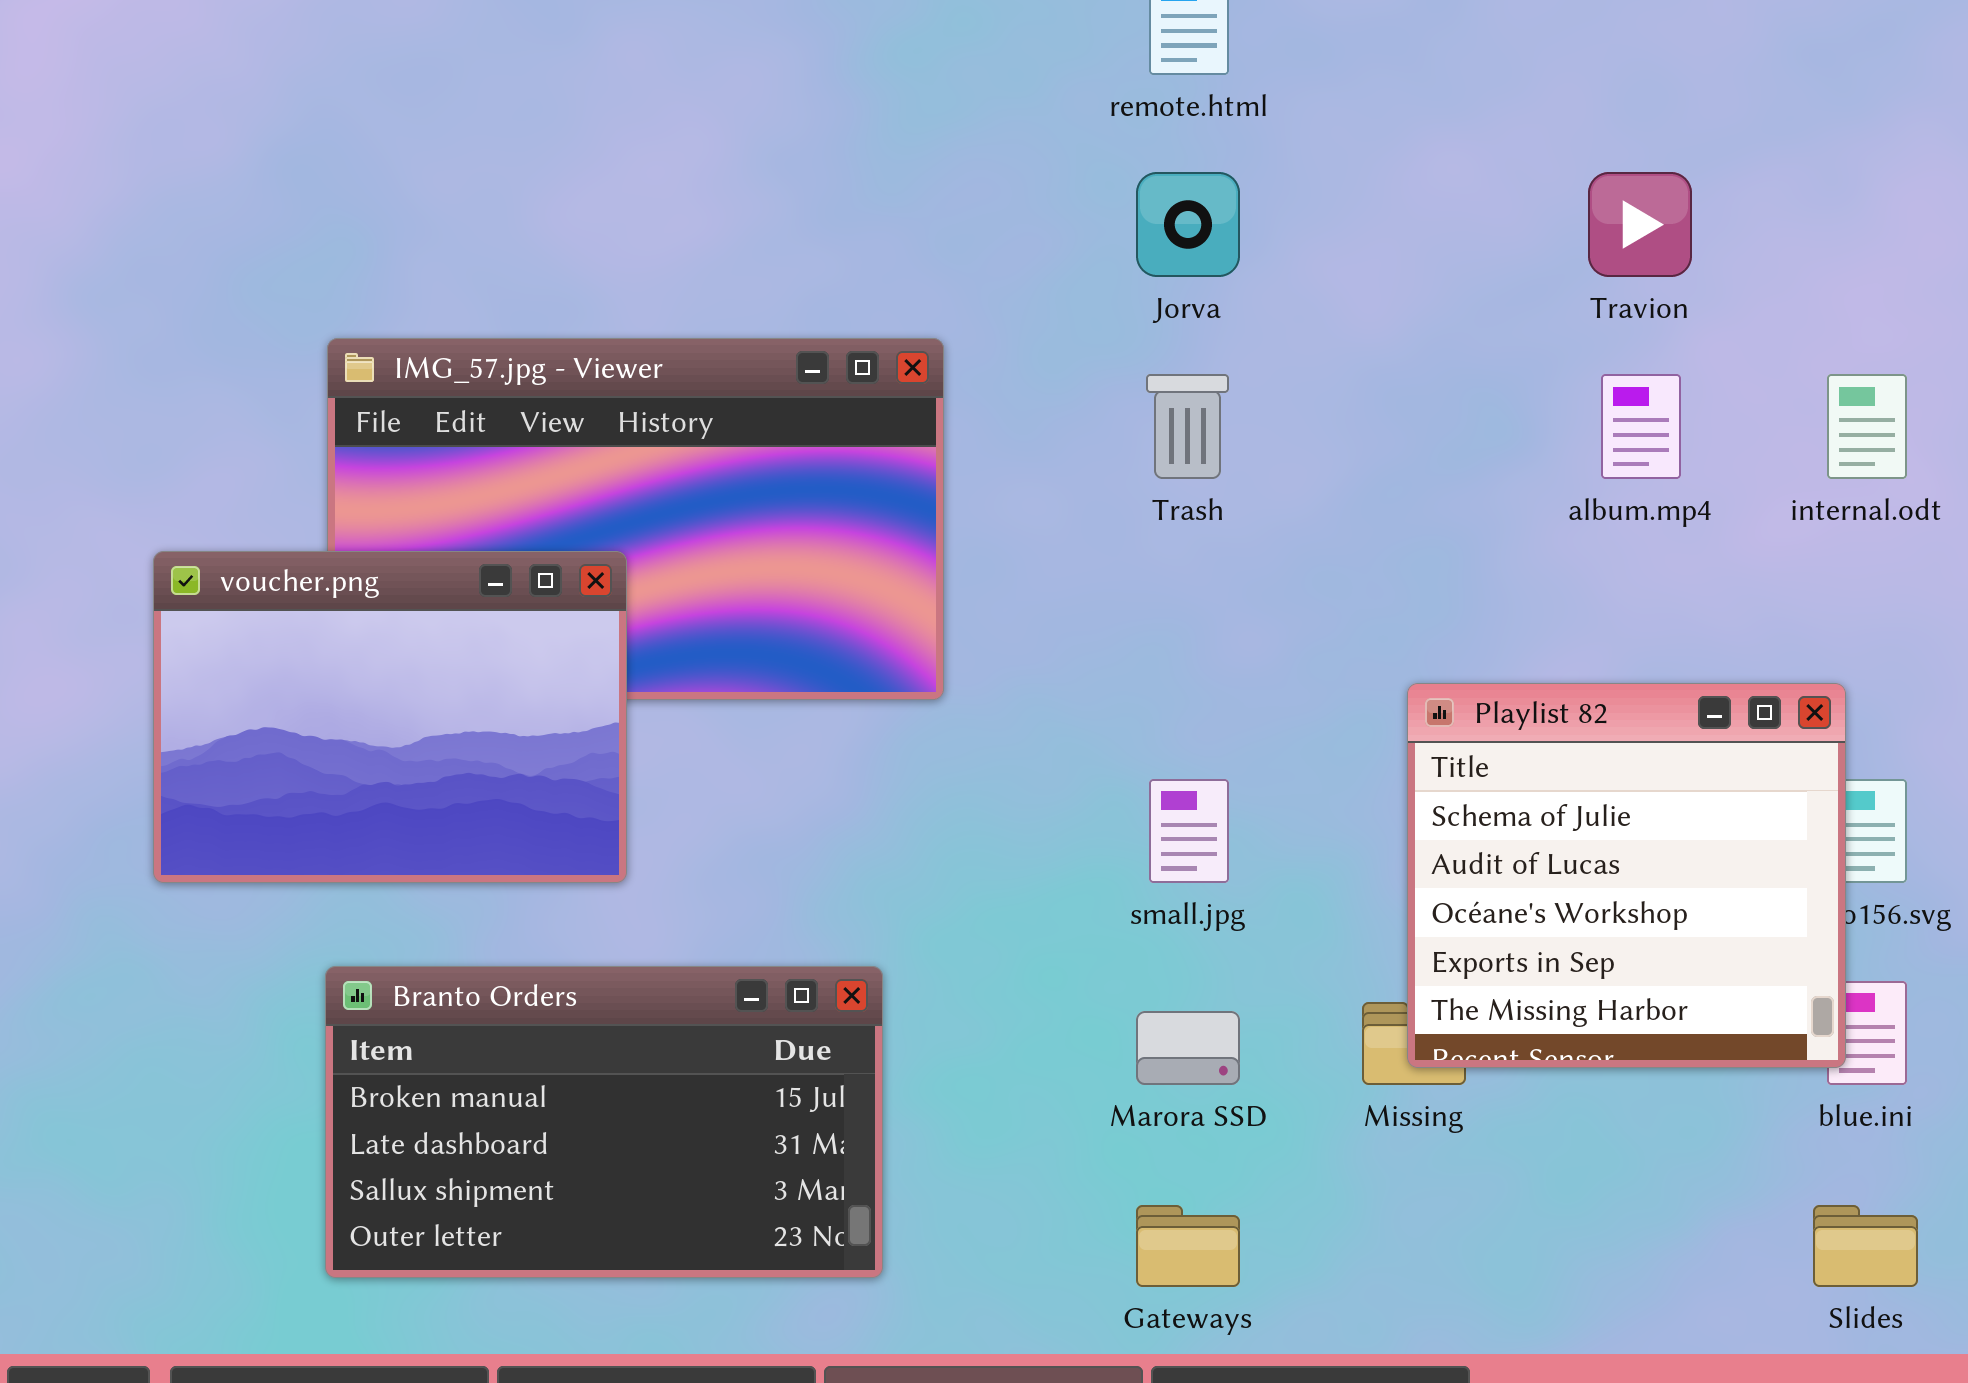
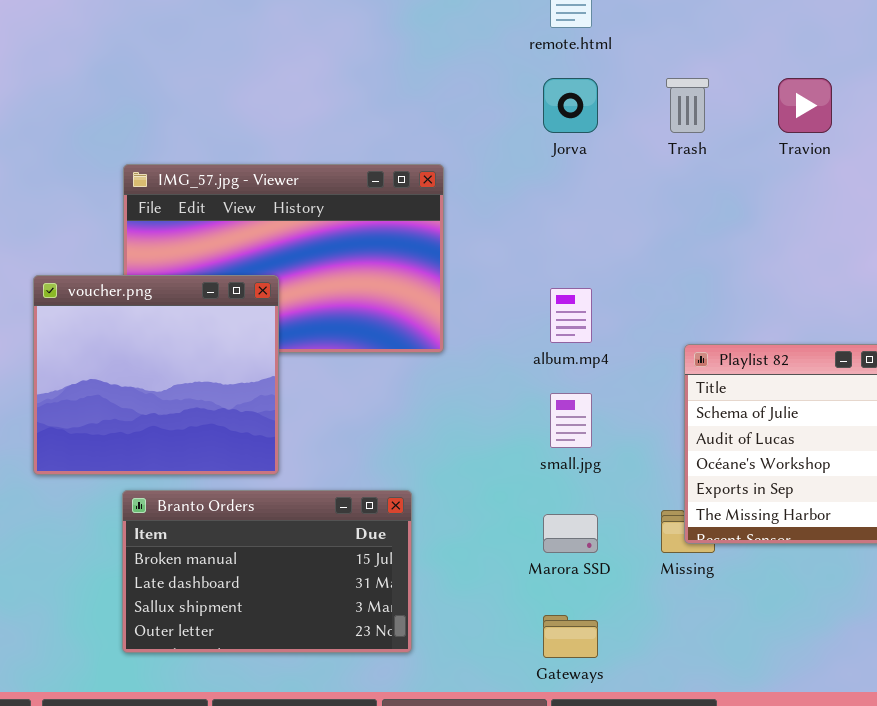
Trash: [1146,374,1229,479] -> [666,78,709,133], moved
album.mp4: [1601,374,1681,479] -> [550,288,592,343], moved
voucher.png: [153,551,627,883] -> [33,275,279,475], resized

